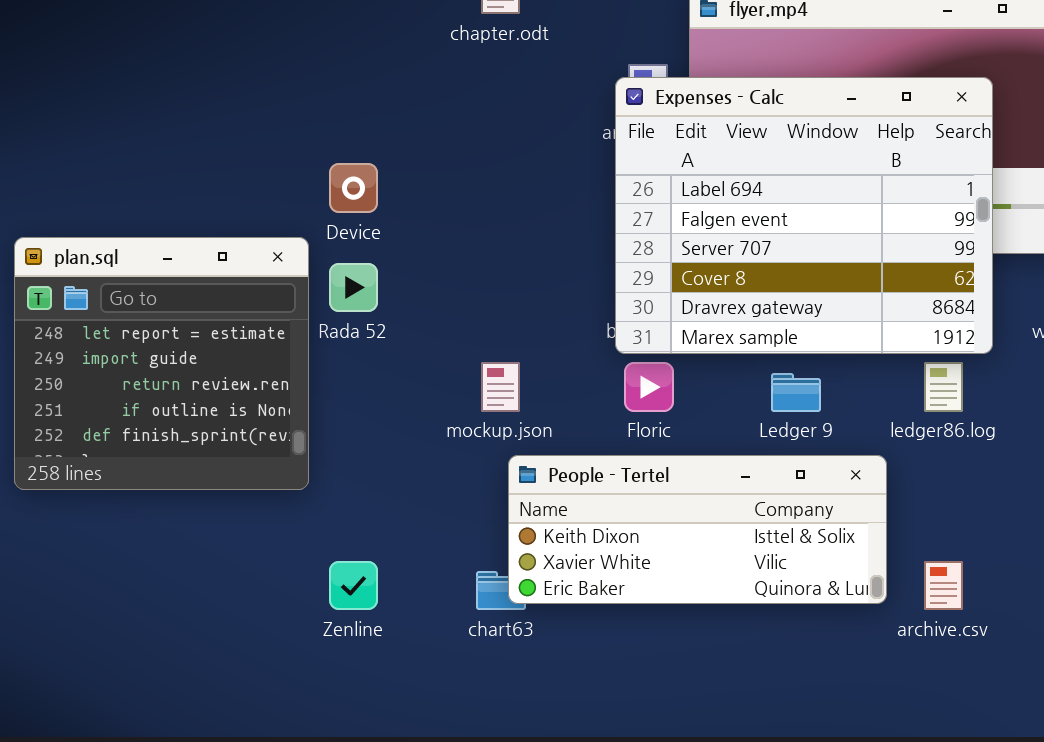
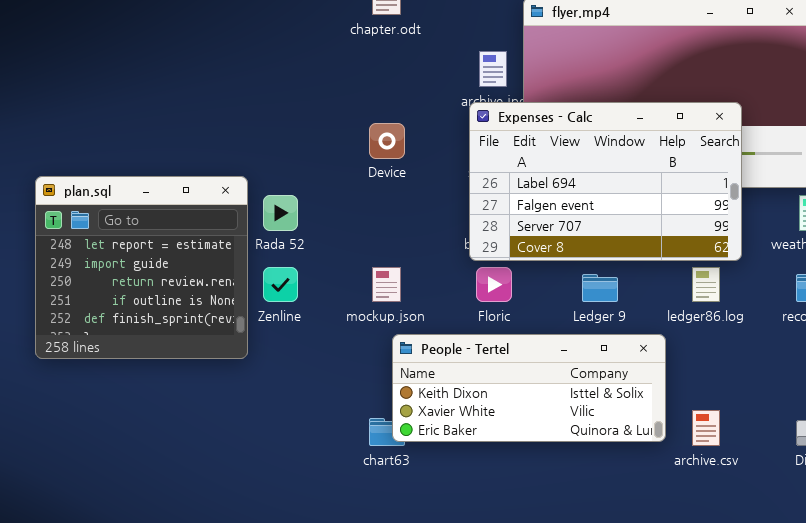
Expenses - Calc: [615,77,993,354] -> [469,102,742,261], resized
Device: [329,163,378,213] -> [369,123,405,159], moved
Zenline: [329,561,378,610] -> [263,267,298,302], moved

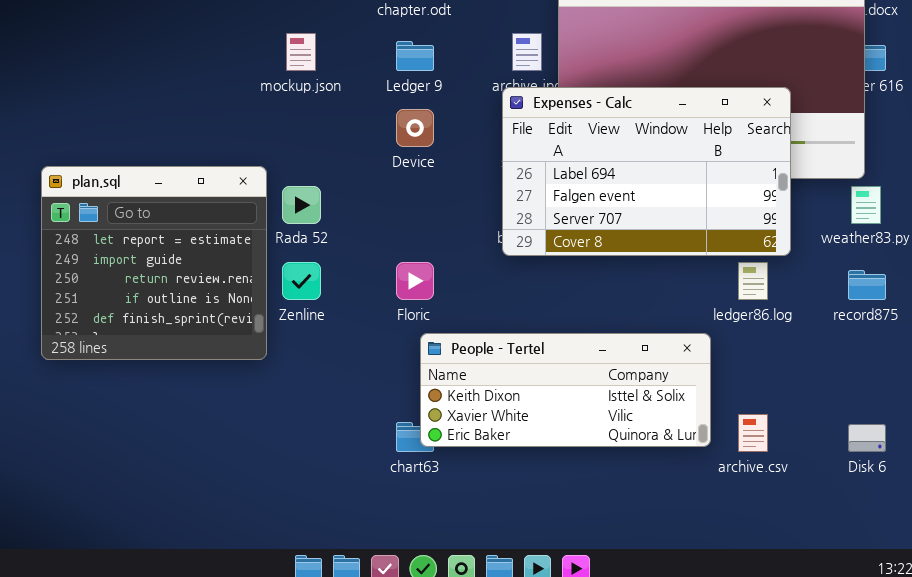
mockup.json: [372,267,401,302] -> [286,33,316,71], moved
Floric: [476,267,512,302] -> [396,262,434,300], moved
Ledger 9: [582,274,618,302] -> [396,41,434,71], moved

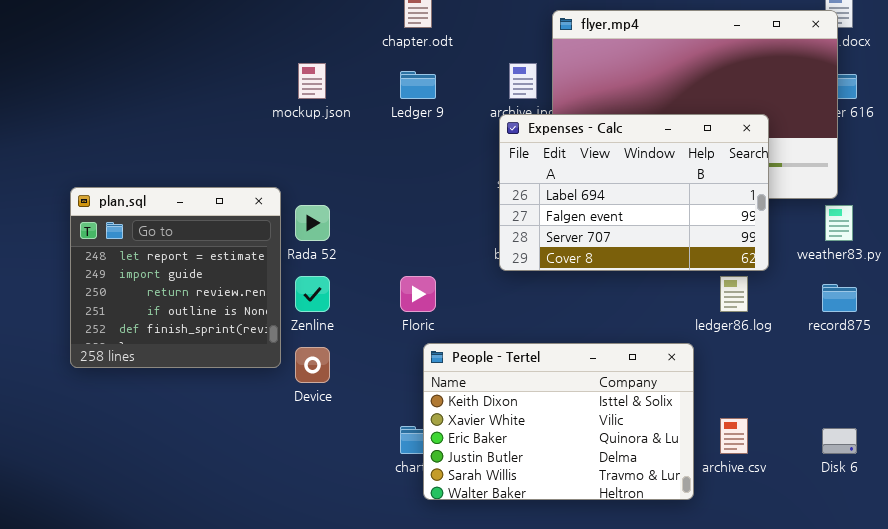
Device: [396,109,434,147] -> [295,347,330,383], moved
People - Tertel: [420,333,711,447] -> [423,343,694,500], resized

